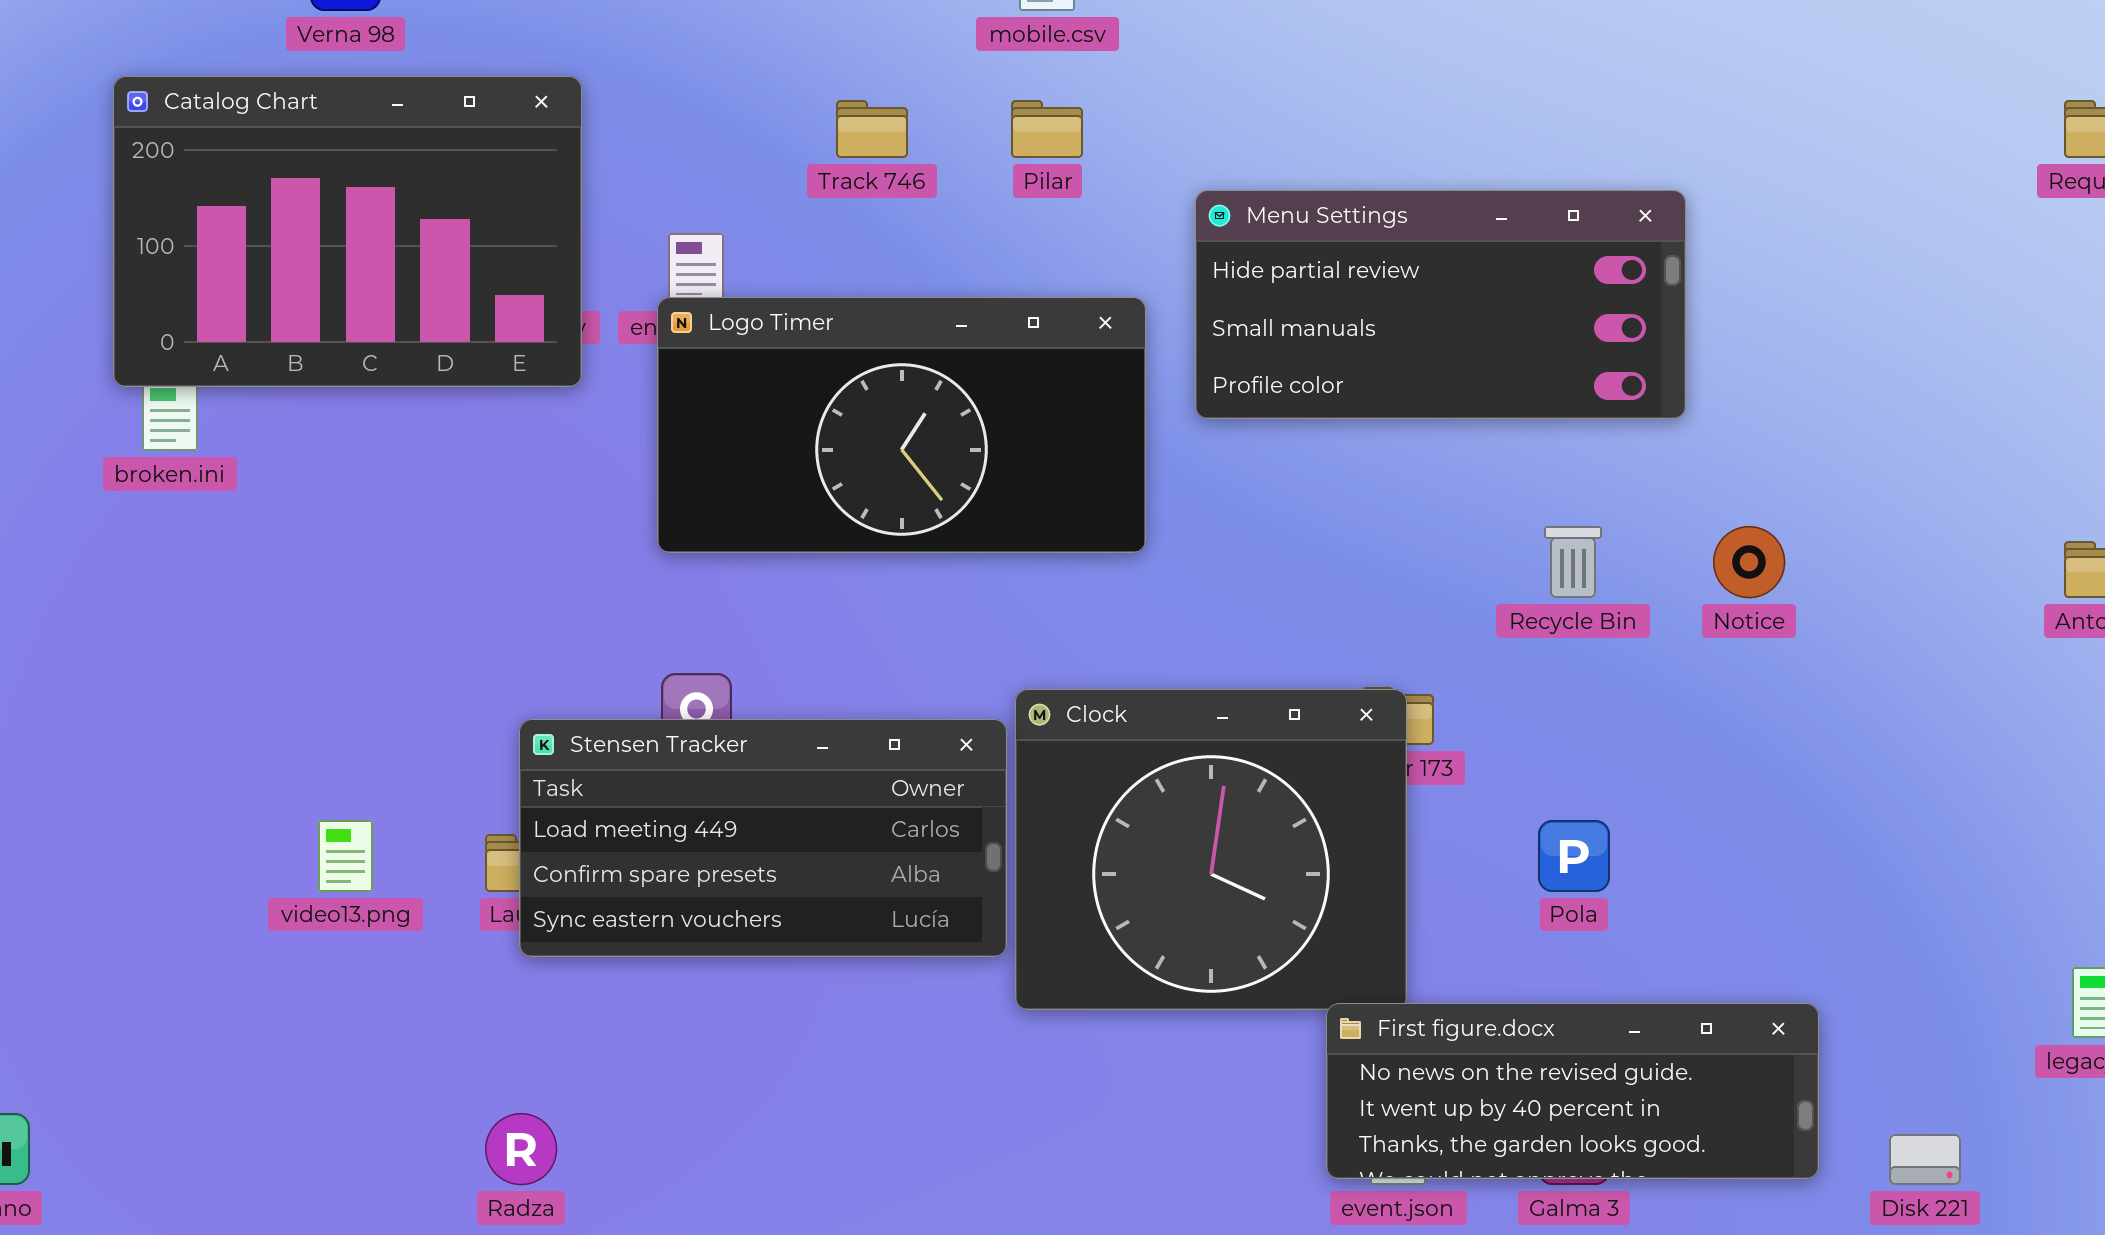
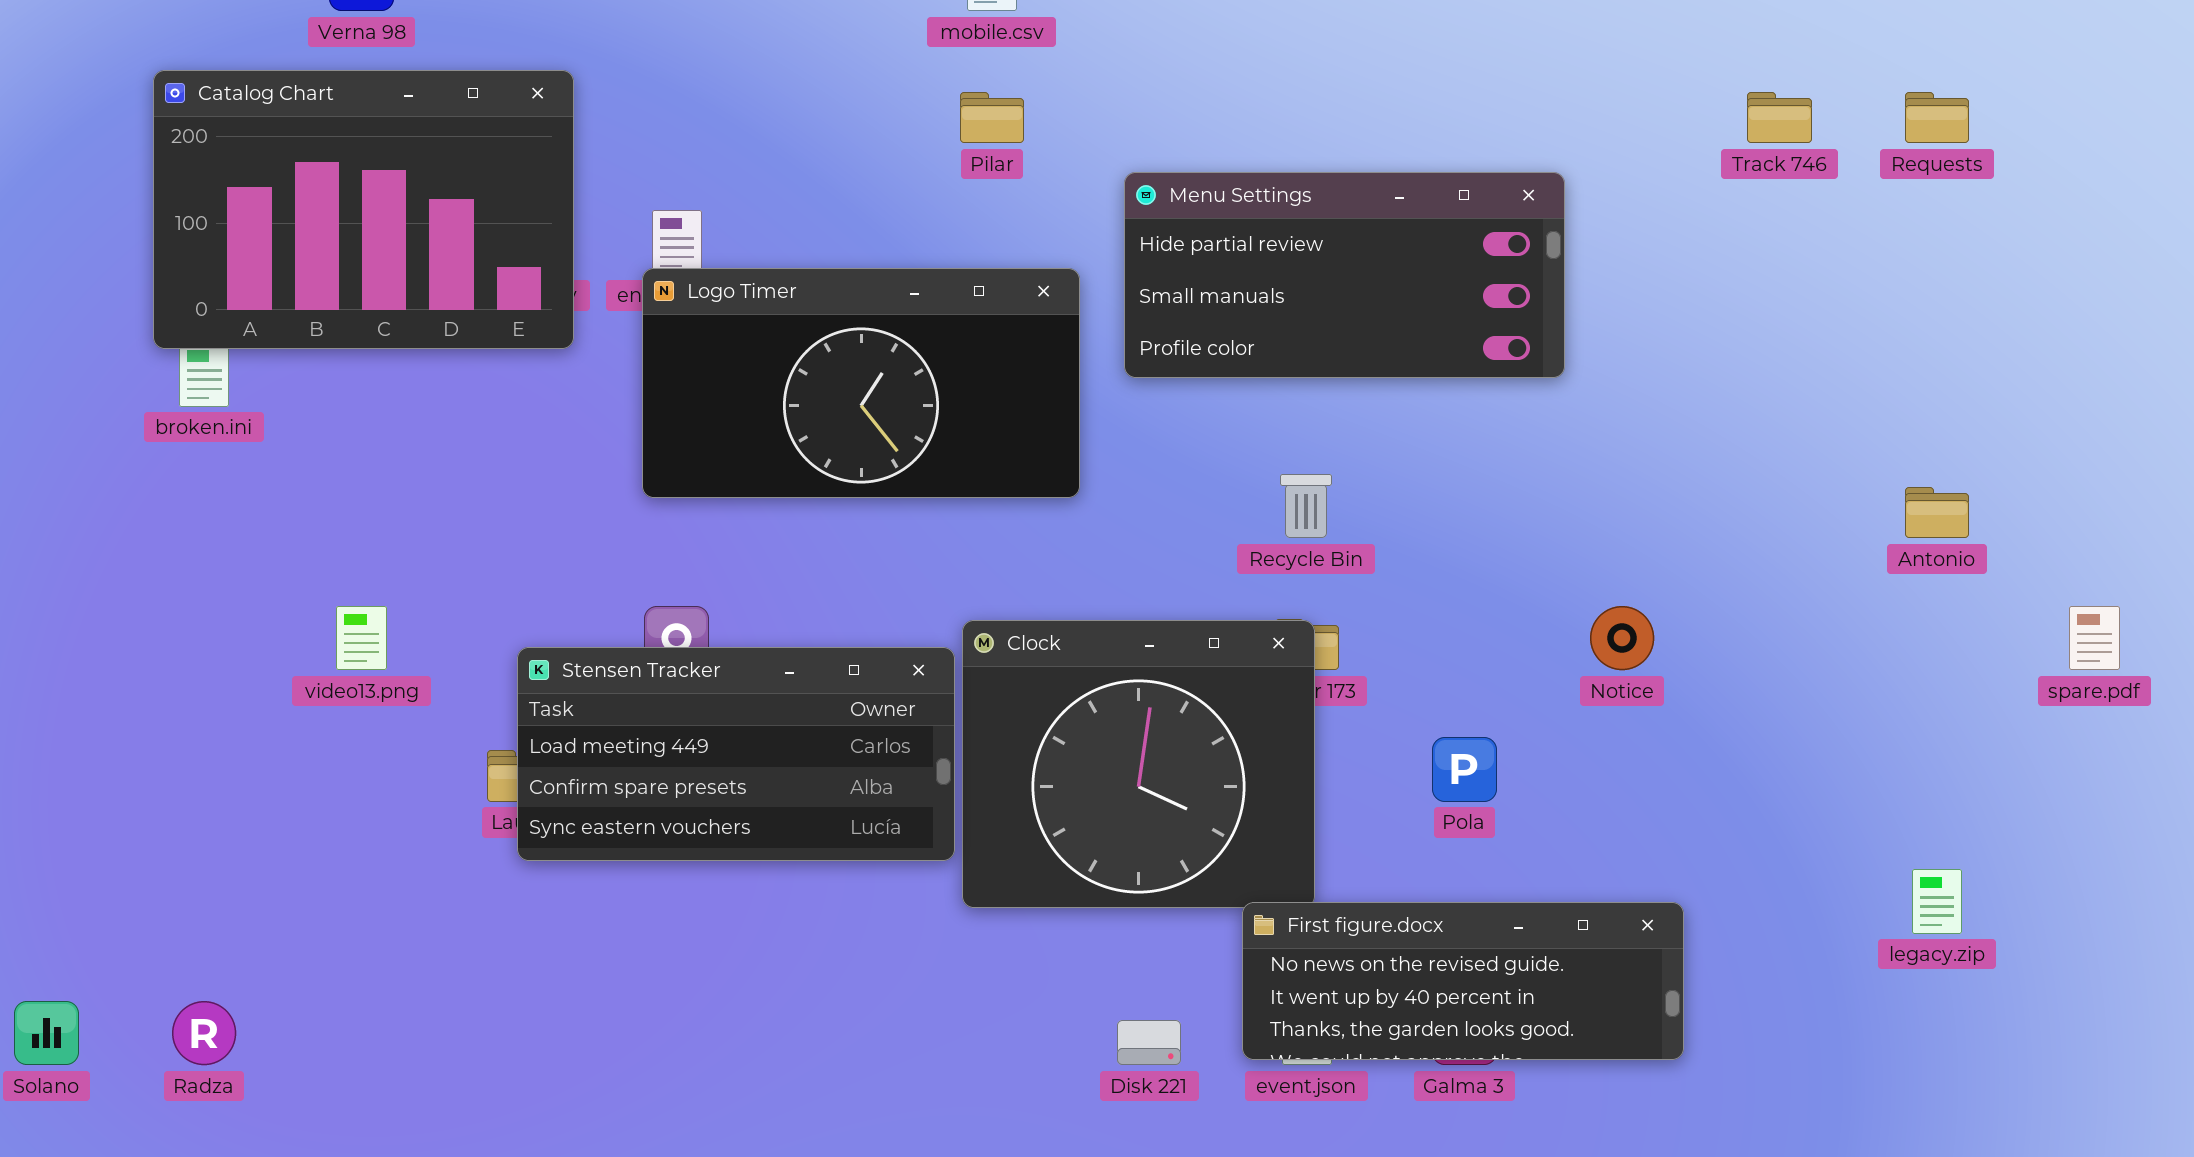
Track 746: [836,100,908,158] -> [1747,92,1812,143], moved
Recycle Bin: [1544,526,1602,598] -> [1280,474,1332,538], moved
Notice: [1713,526,1785,598] -> [1590,606,1654,670], moved
video13.png: [318,820,373,892] -> [336,606,387,670], moved
Radza: [485,1113,557,1185] -> [172,1001,236,1065], moved
Disk 221: [1889,1134,1961,1185] -> [1117,1020,1181,1065], moved

